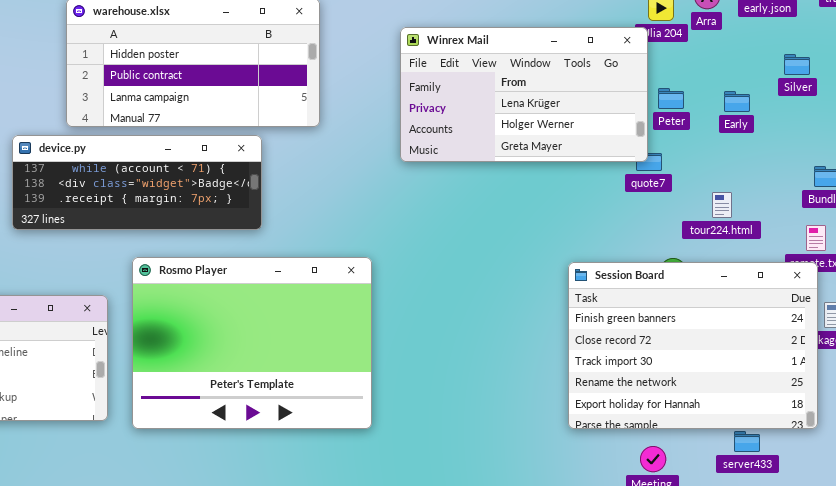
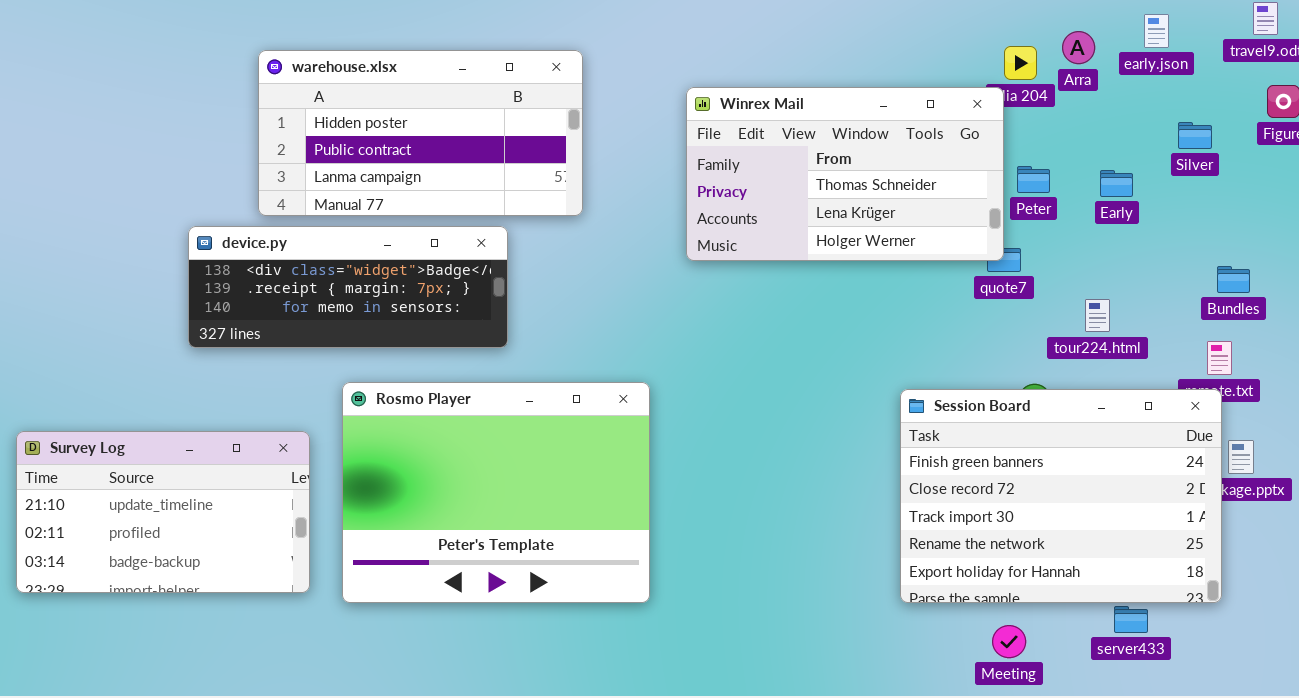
Winrex Mail: [400,27,648,162] -> [686,87,1004,261], scrolled up 1 row
device.py: [12,135,262,230] -> [188,226,508,348], scrolled down 1 row

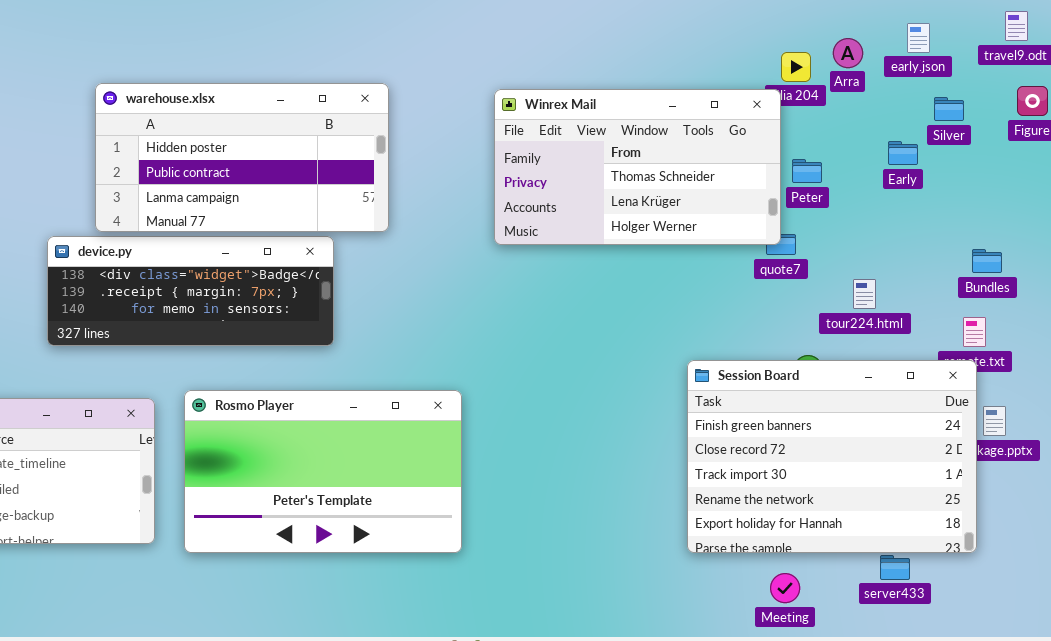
warehouse.xlsx: [258,50,583,216] -> [95,83,389,232], moved
Silver: [1178,122,1212,149] -> [934,97,964,121], moved
Early: [1100,170,1133,197] -> [888,141,918,165], moved
device.py: [188,226,508,348] -> [47,236,334,346], moved
Rosmo Player: [342,382,650,603] -> [184,390,462,553], resized

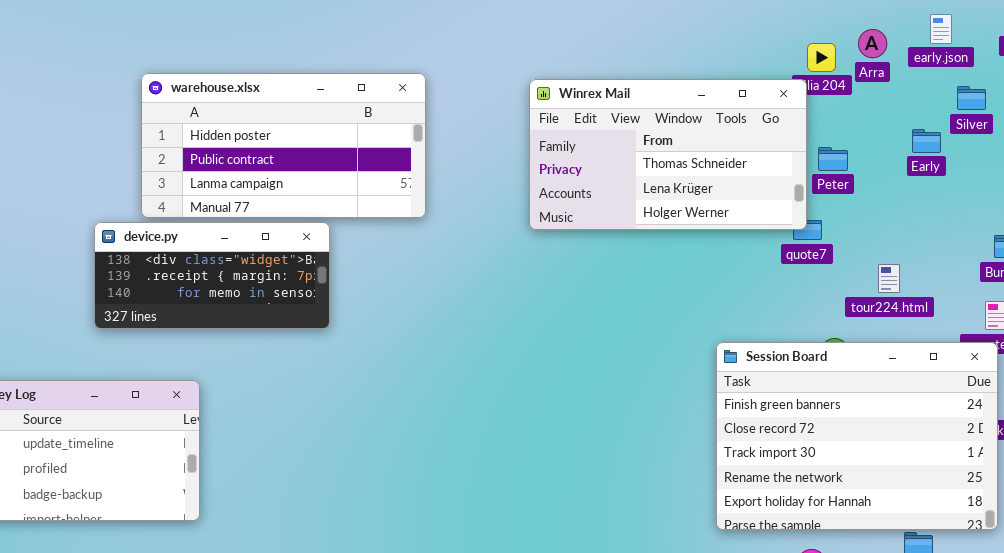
device.py: [47,236,334,346] -> [94,222,330,329], resized
Rosmo Player: [184,390,462,553] -> none, closed

